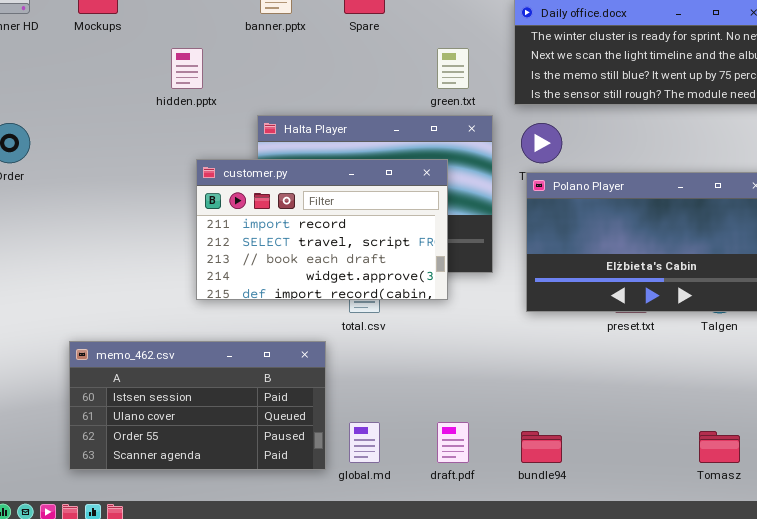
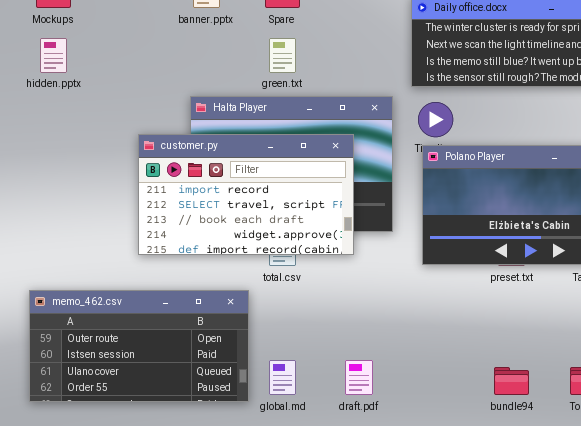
hidden.pptx: [171,48,203,89] -> [40,38,67,73], moved
green.txt: [437,48,469,89] -> [269,38,296,73], moved
memo_462.csv: [69,341,326,470] -> [29,290,249,402], scrolled up 1 row
bundle94: [521,431,562,463] -> [494,367,529,395], moved

